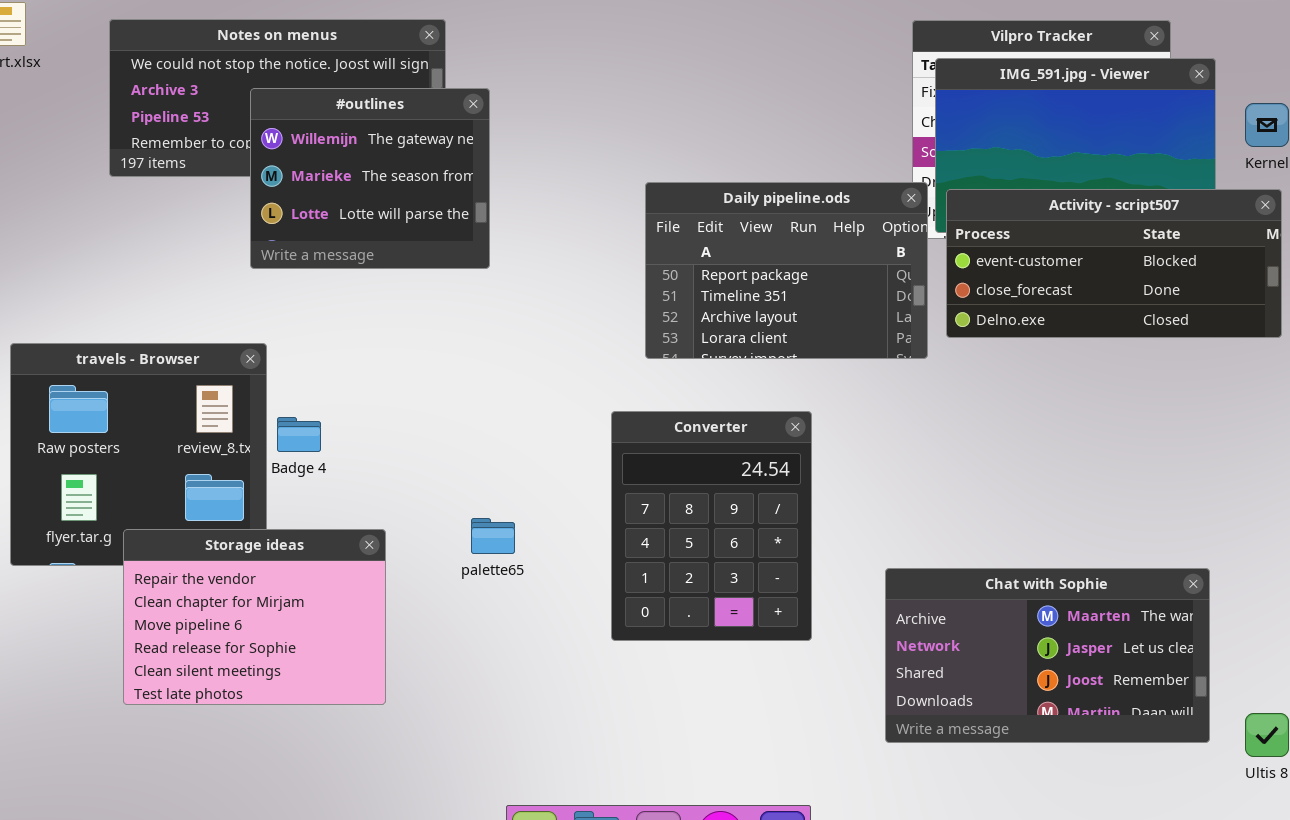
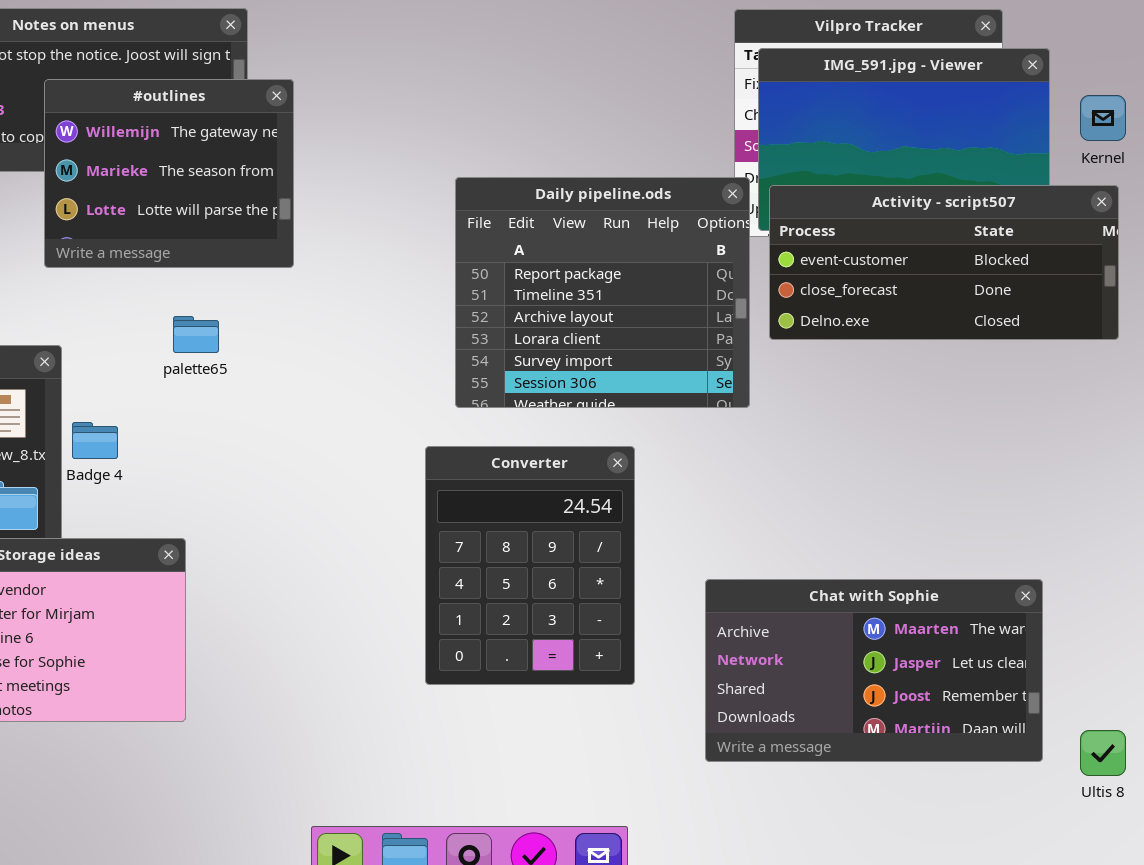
Daily pipeline.ods: [645,182,928,359] -> [455,177,750,408], resized
Converter: [611,411,812,641] -> [425,446,635,685], moved
palette65: [471,518,515,554] -> [173,316,219,353], moved

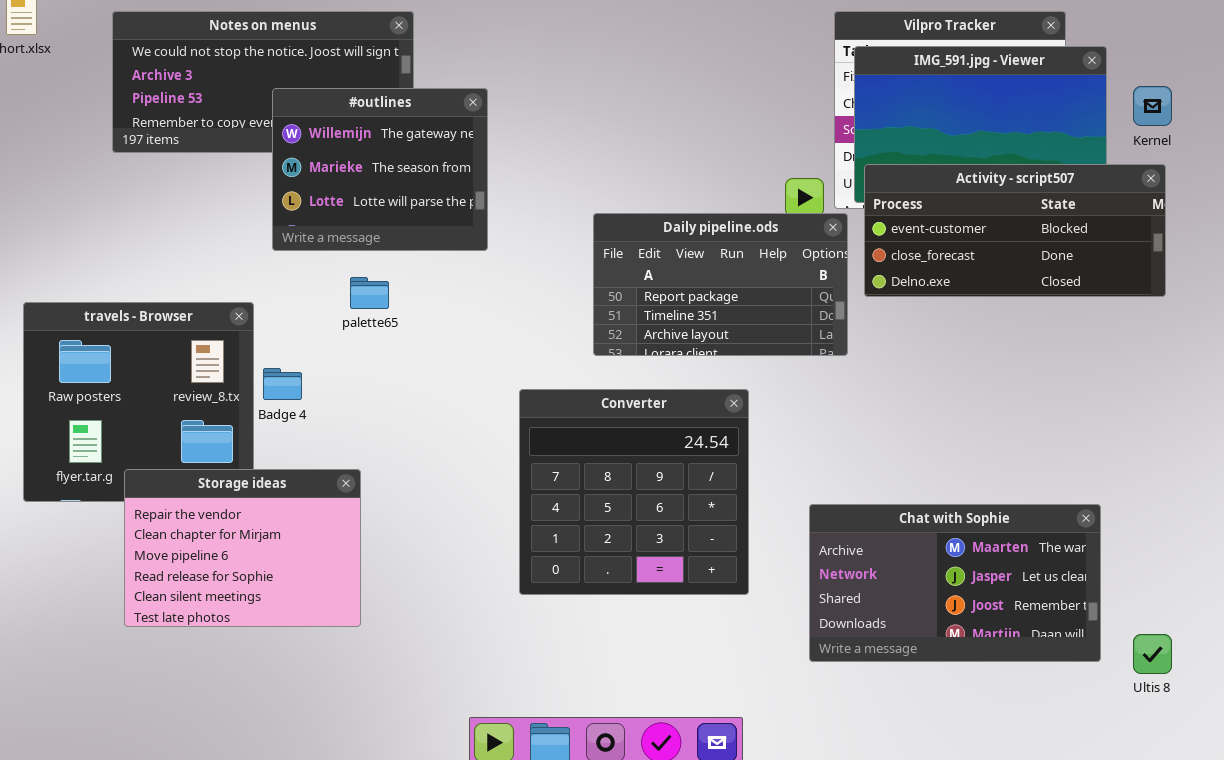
#outlines: [44,79,294,268] -> [272,88,488,251], moved
Daily pipeline.ods: [455,177,750,408] -> [593,213,848,356], resized
Converter: [425,446,635,685] -> [519,389,749,595], resized

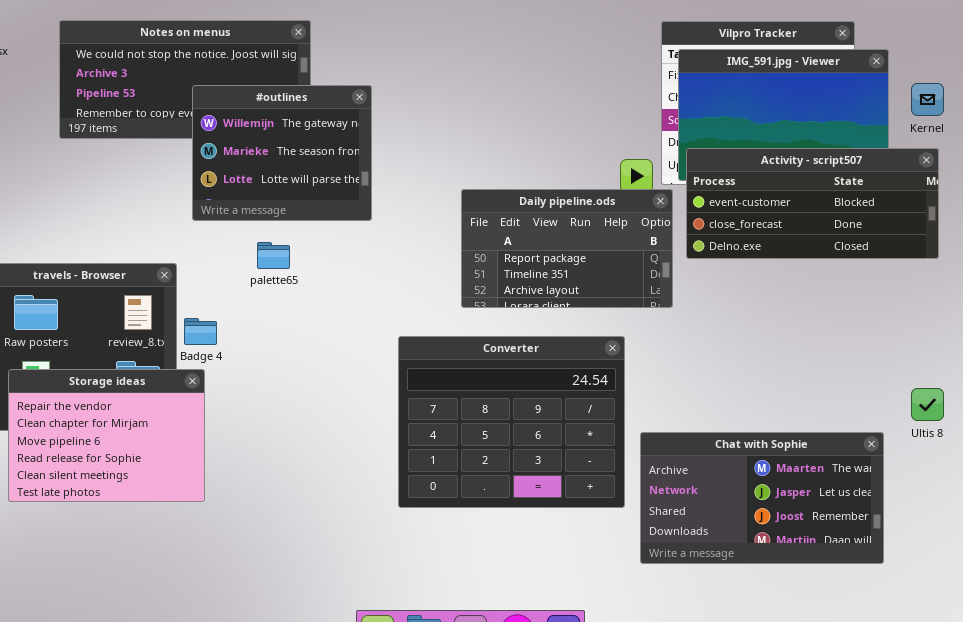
Converter: [519,389,749,595] -> [398,336,625,508], resized
Storage ideas: [124,469,361,627] -> [8,369,205,502], moved
Ultis 8: [1133,634,1172,674] -> [911,388,944,421], moved

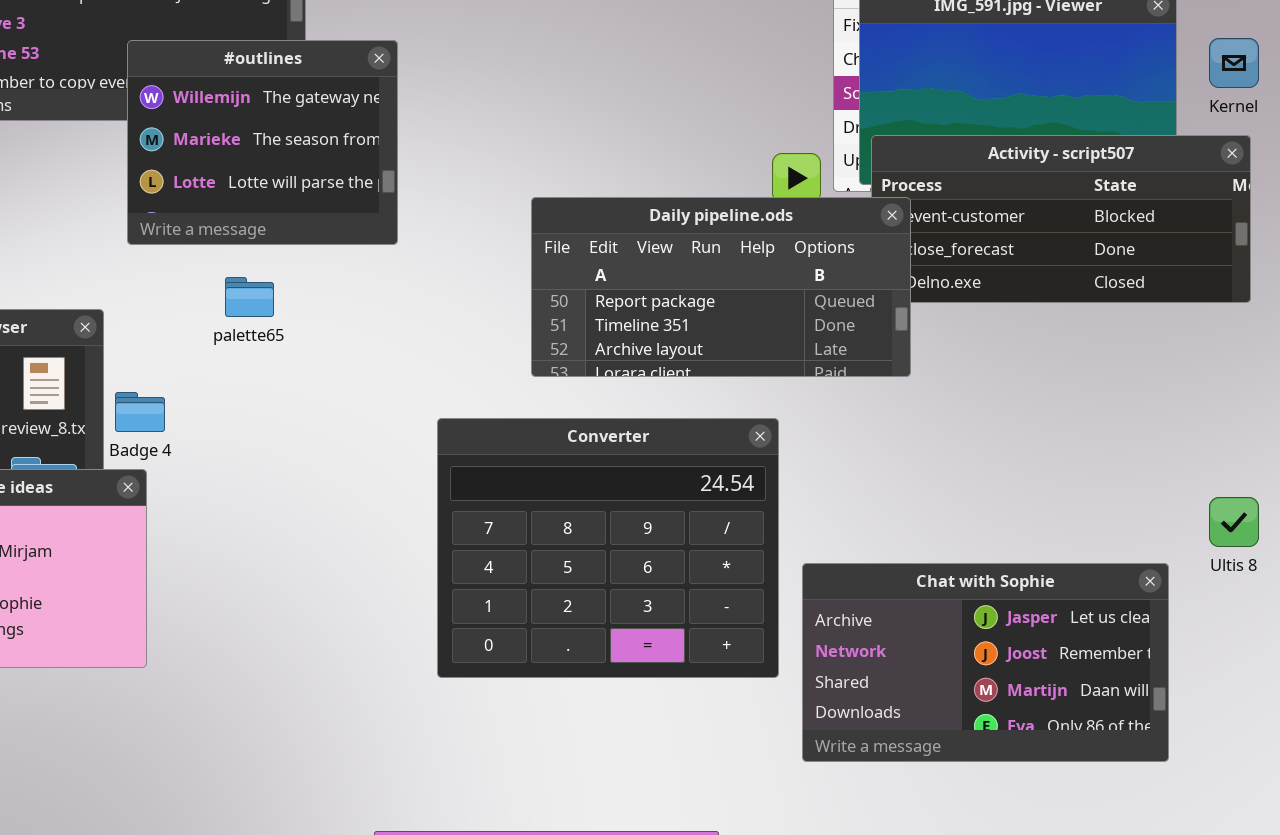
Daily pipeline.ods: [461,189,673,308] -> [531,197,911,377], resized
Chat with Sophie: [640,432,884,564] -> [802,563,1169,762], scrolled down 1 row

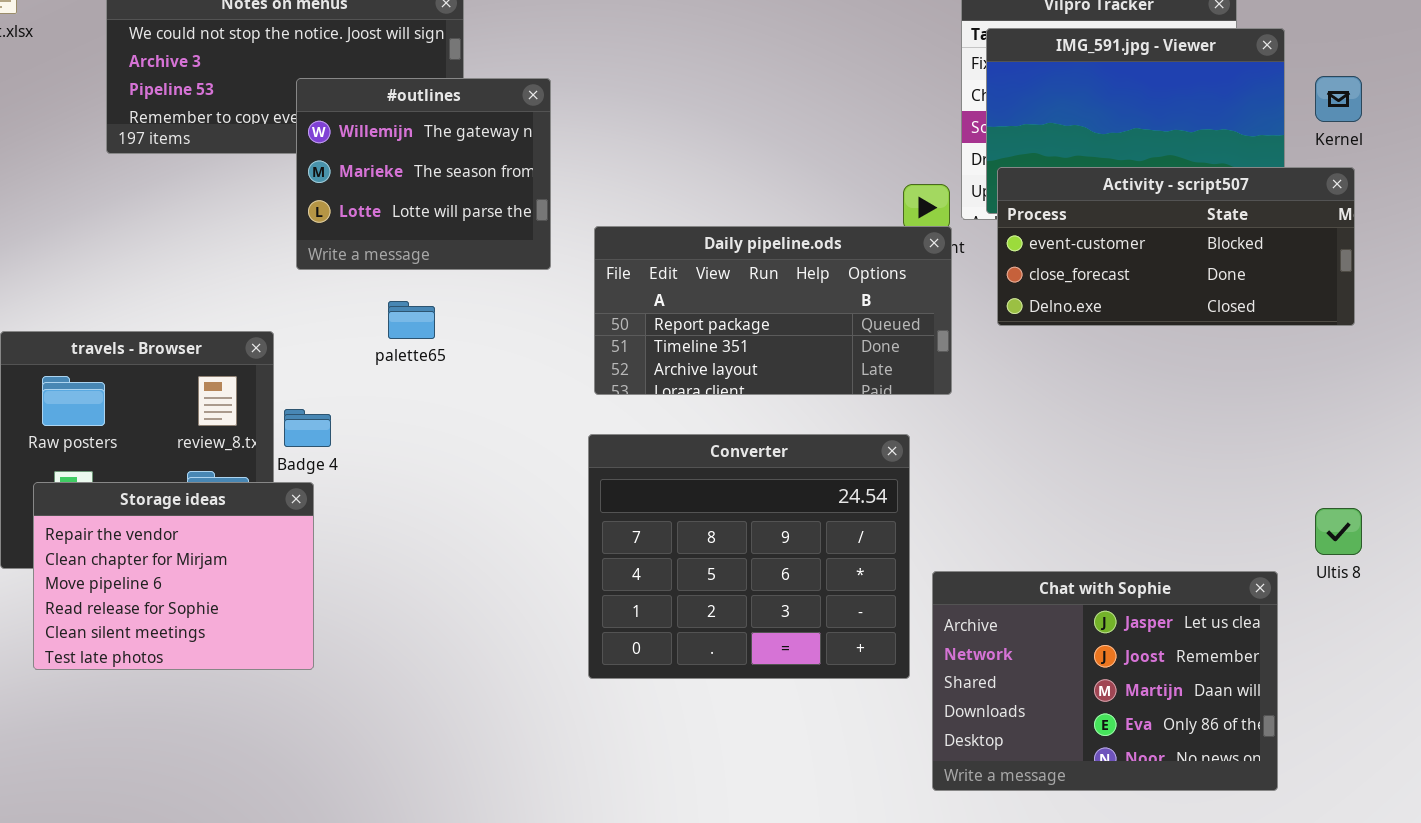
Daily pipeline.ods: [531,197,911,377] -> [594,226,952,395], moved
Chat with Sophie: [802,563,1169,762] -> [932,571,1278,791], resized

